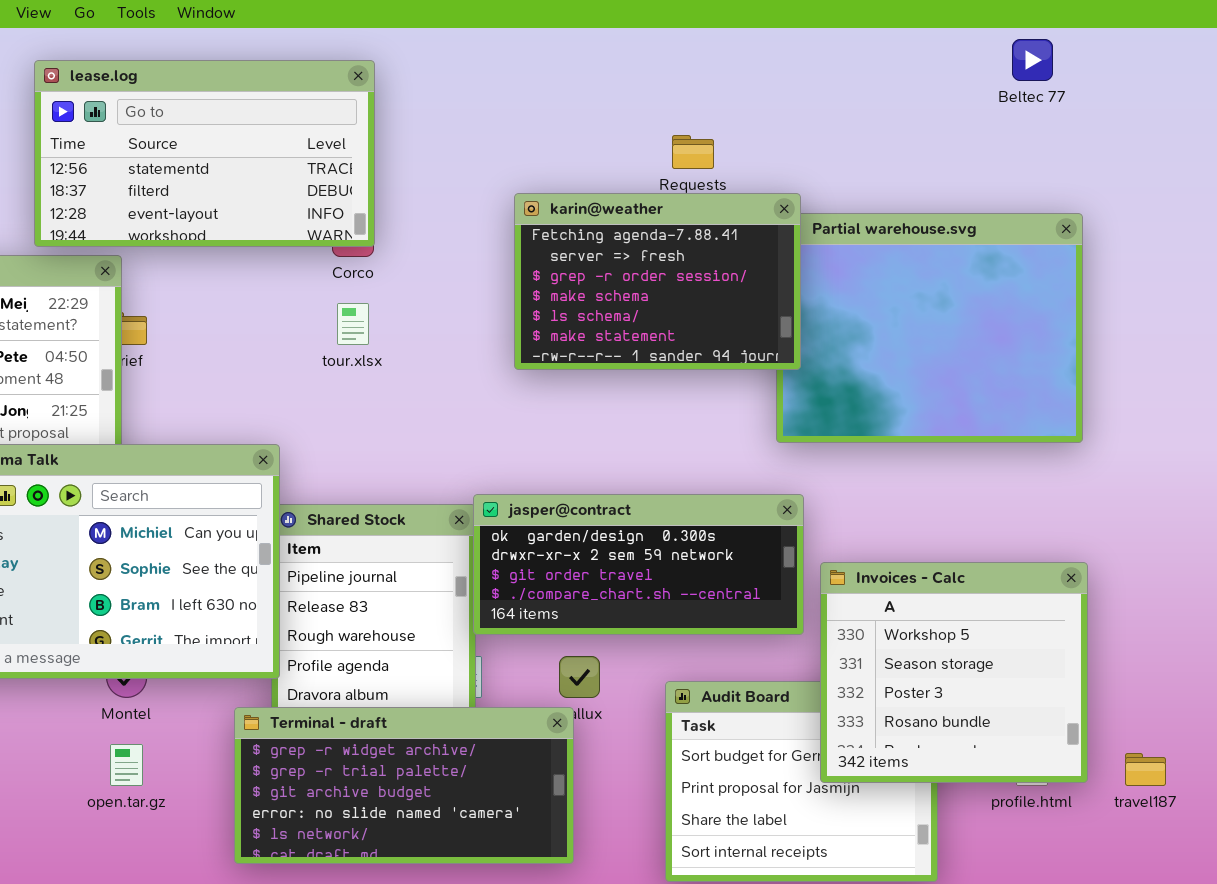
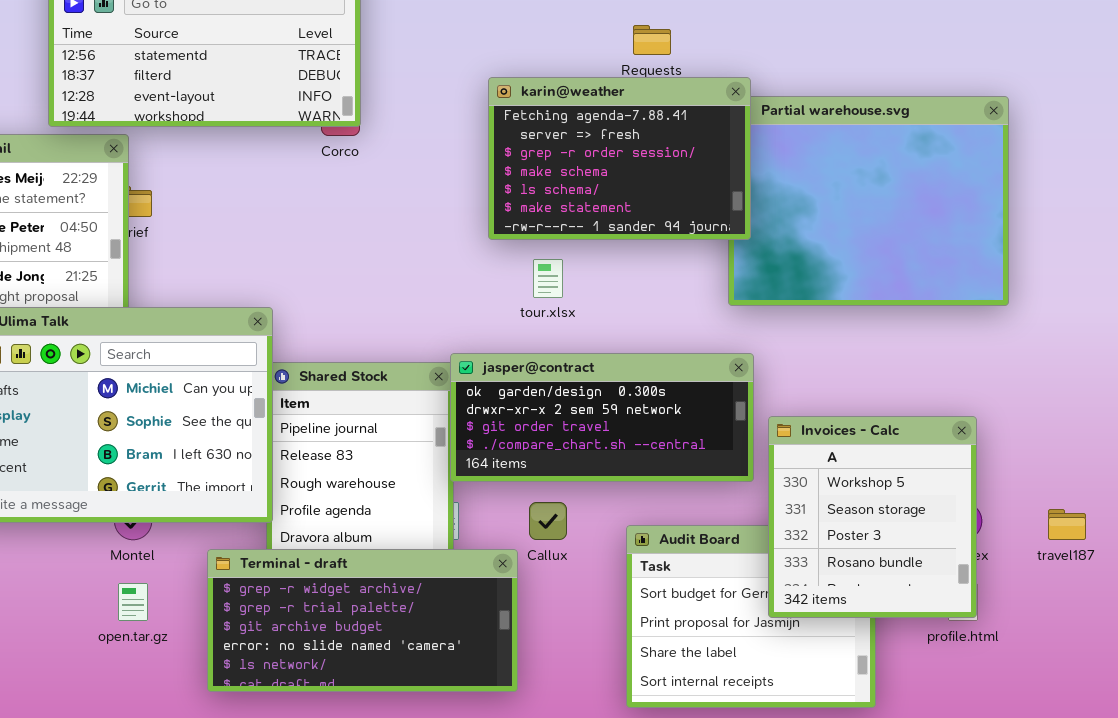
tour.xlsx: [337,303,369,345] -> [533,259,563,298], moved
Invoices - Calc: [820,562,1088,783] -> [768,416,977,618], resized
Terminal - draft: [234,707,574,864] -> [207,549,518,692], moved
travel187: [1125,753,1166,786] -> [1048,509,1086,540], moved

